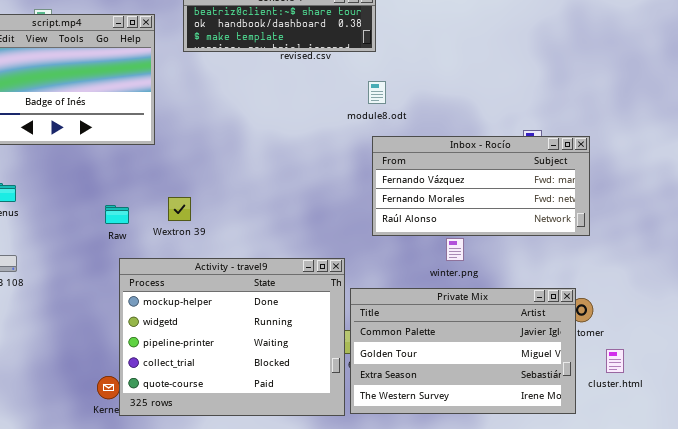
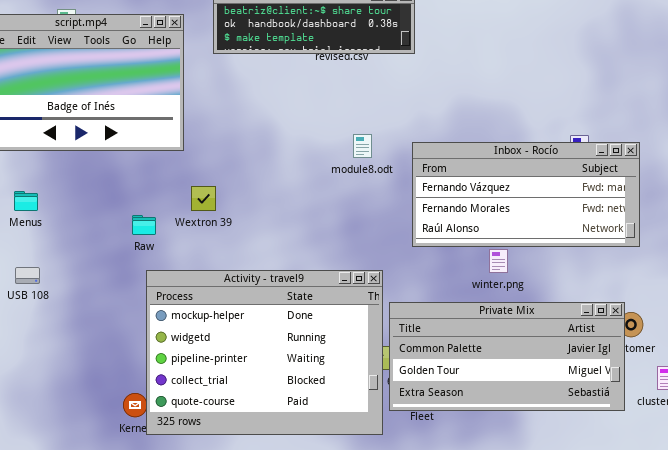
module8.odt: [368,81,386,104] -> [353,134,372,158], moved
Wextron 39: [168,197,191,221] -> [191,186,216,211], moved
Private Mix: [350,288,576,414] -> [389,302,625,411], resized

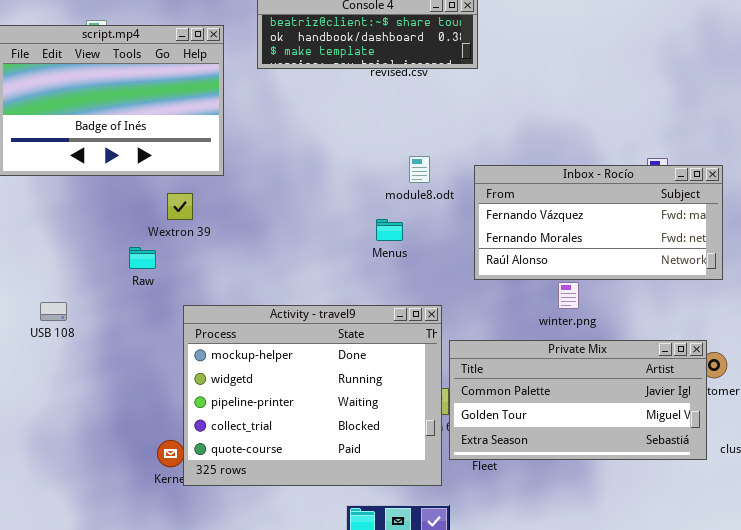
Wextron 39: [191,186,216,211] -> [167,193,193,220], moved
Menus: [14,191,38,211] -> [376,219,403,241], moved
Raw: [132,215,156,235] -> [129,247,156,269], moved

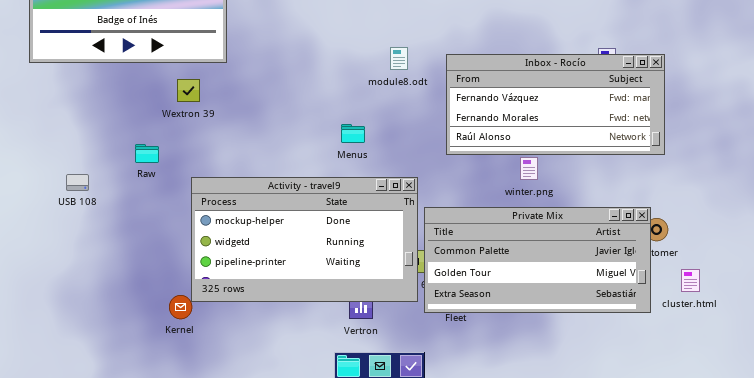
Menus: [376,219,403,241] -> [341,124,365,143], moved
Raw: [129,247,156,269] -> [135,144,159,163], moved
Activity - travel9: [183,305,442,486] -> [191,177,418,302], resized

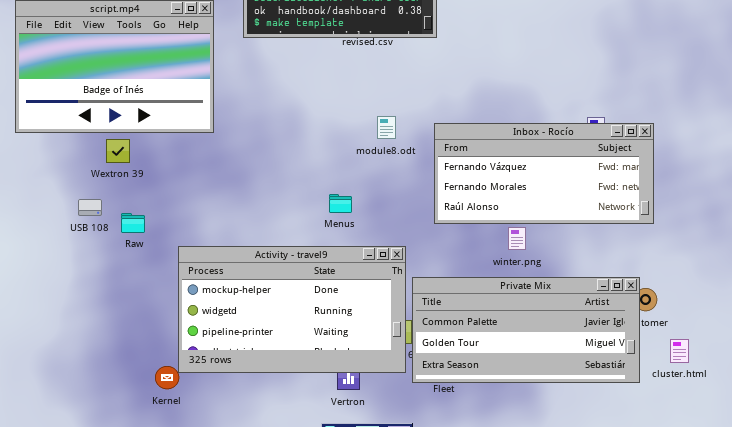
Wextron 39: [177,79,200,102] -> [106,139,130,163], moved
USB 108: [66,174,89,191] -> [78,199,102,216], moved

